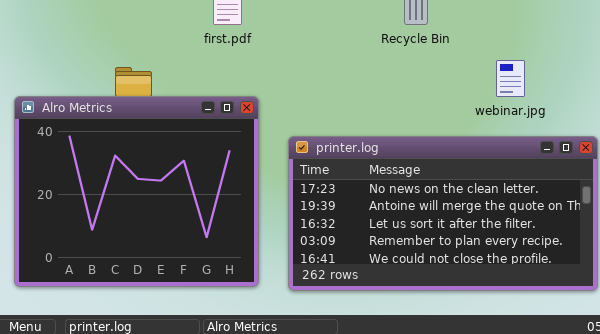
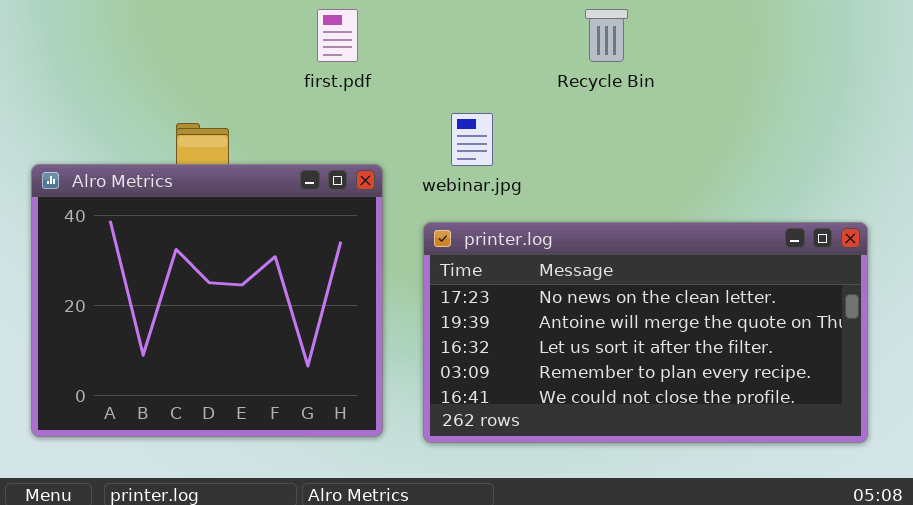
webinar.jpg: [496,60,525,97] -> [451,113,493,166], moved

